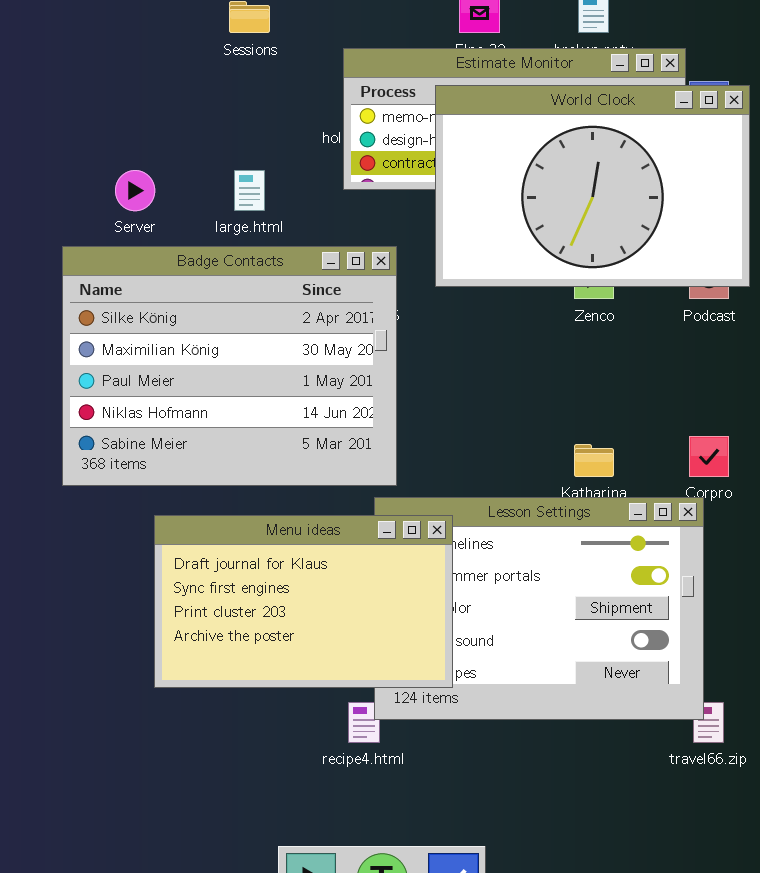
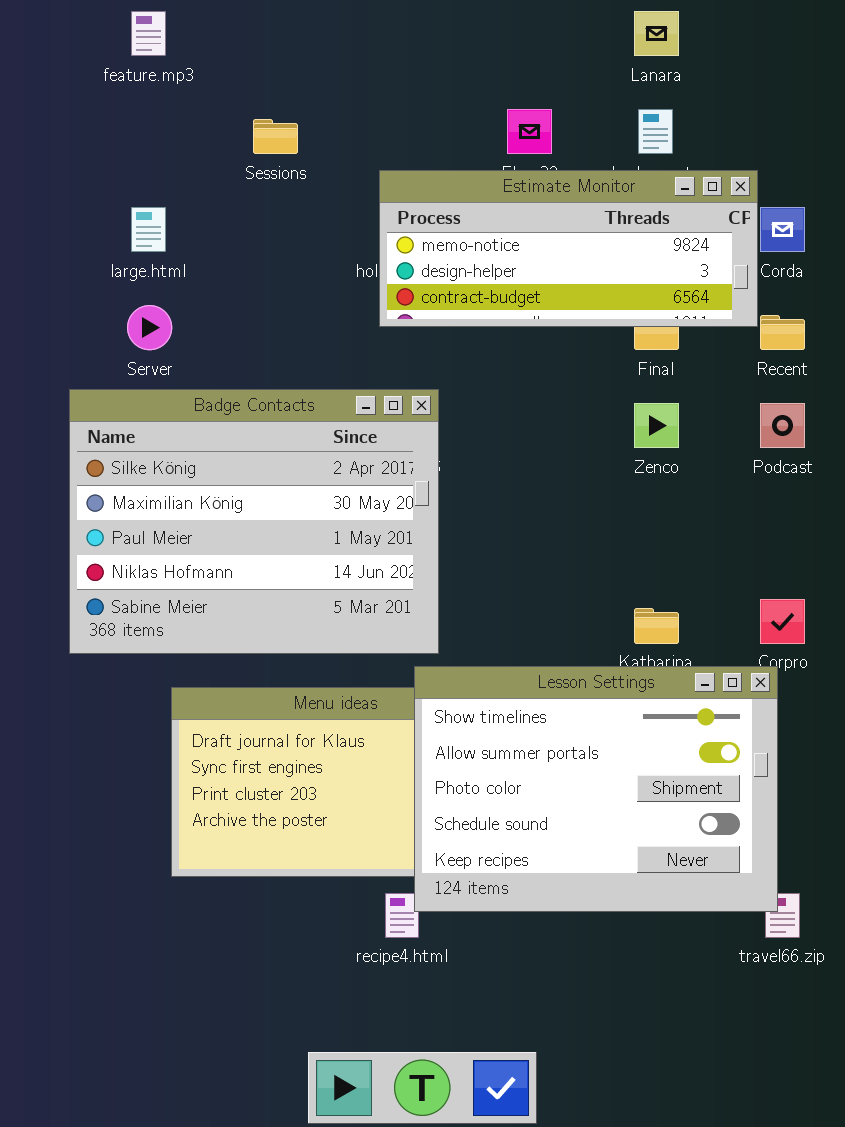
World Clock: [435,85,750,287] -> none, closed
large.html: [234,170,265,211] -> [131,207,166,252], moved
Lesson Settings: [374,497,704,720] -> [414,666,778,912], raised

